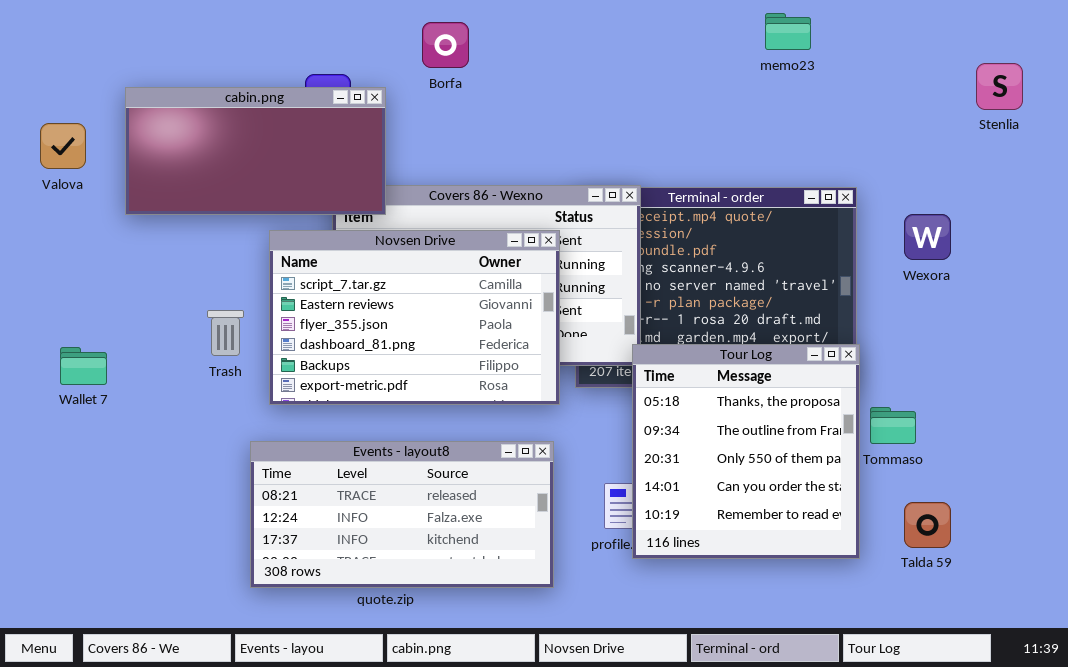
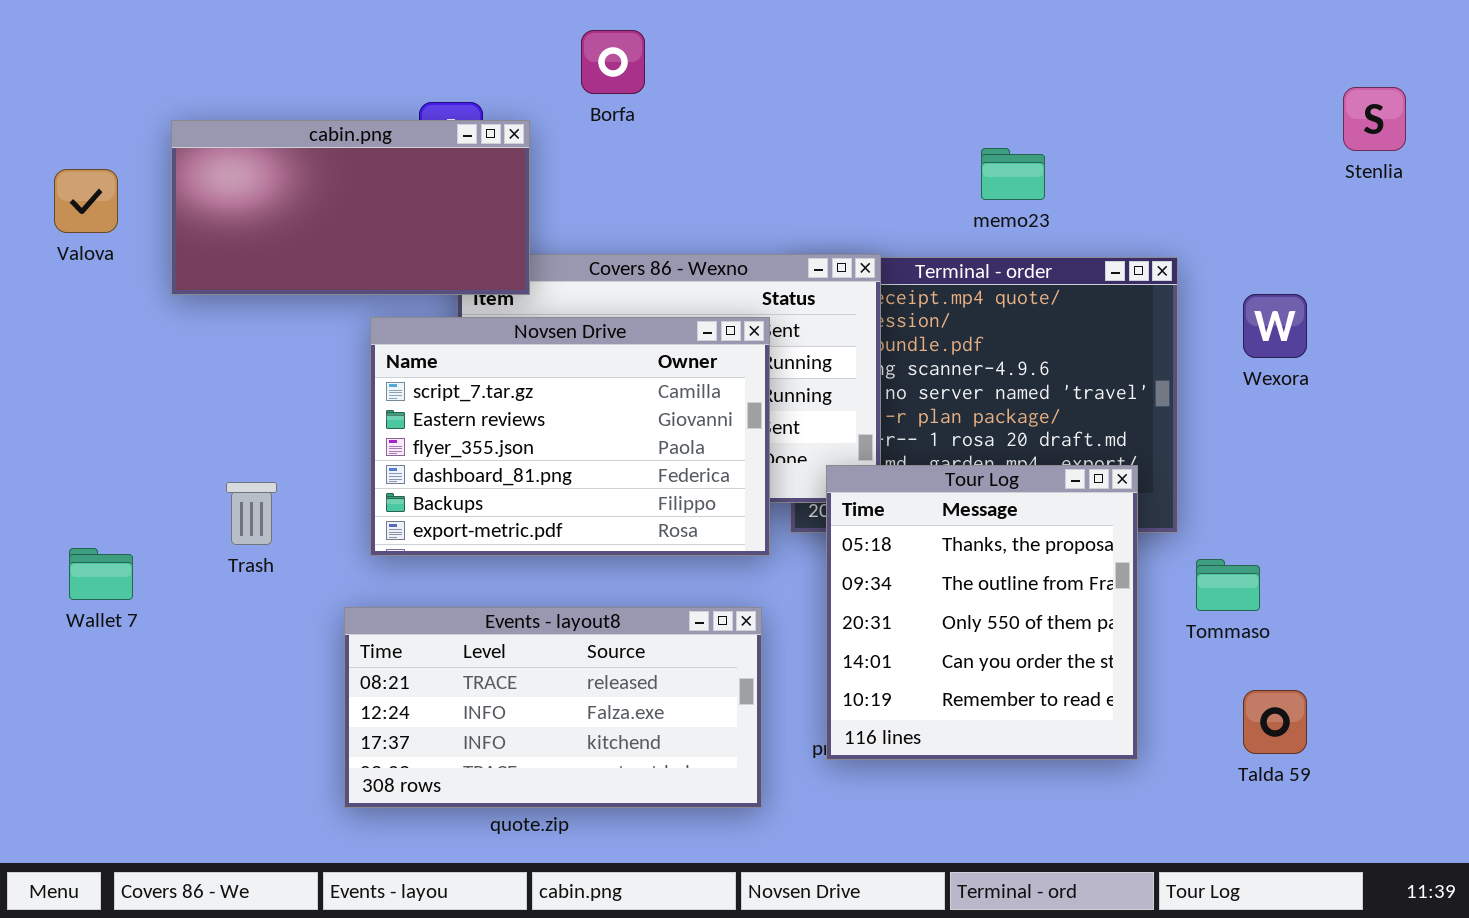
memo23: [765,13,811,50] -> [981,148,1045,200], moved
Trash: [207,310,244,356] -> [226,482,277,545], moved
Tour Log: [632,344,860,559] -> [826,465,1138,760], moved
Wallet 7: [60,347,107,385] -> [69,548,133,600], moved

